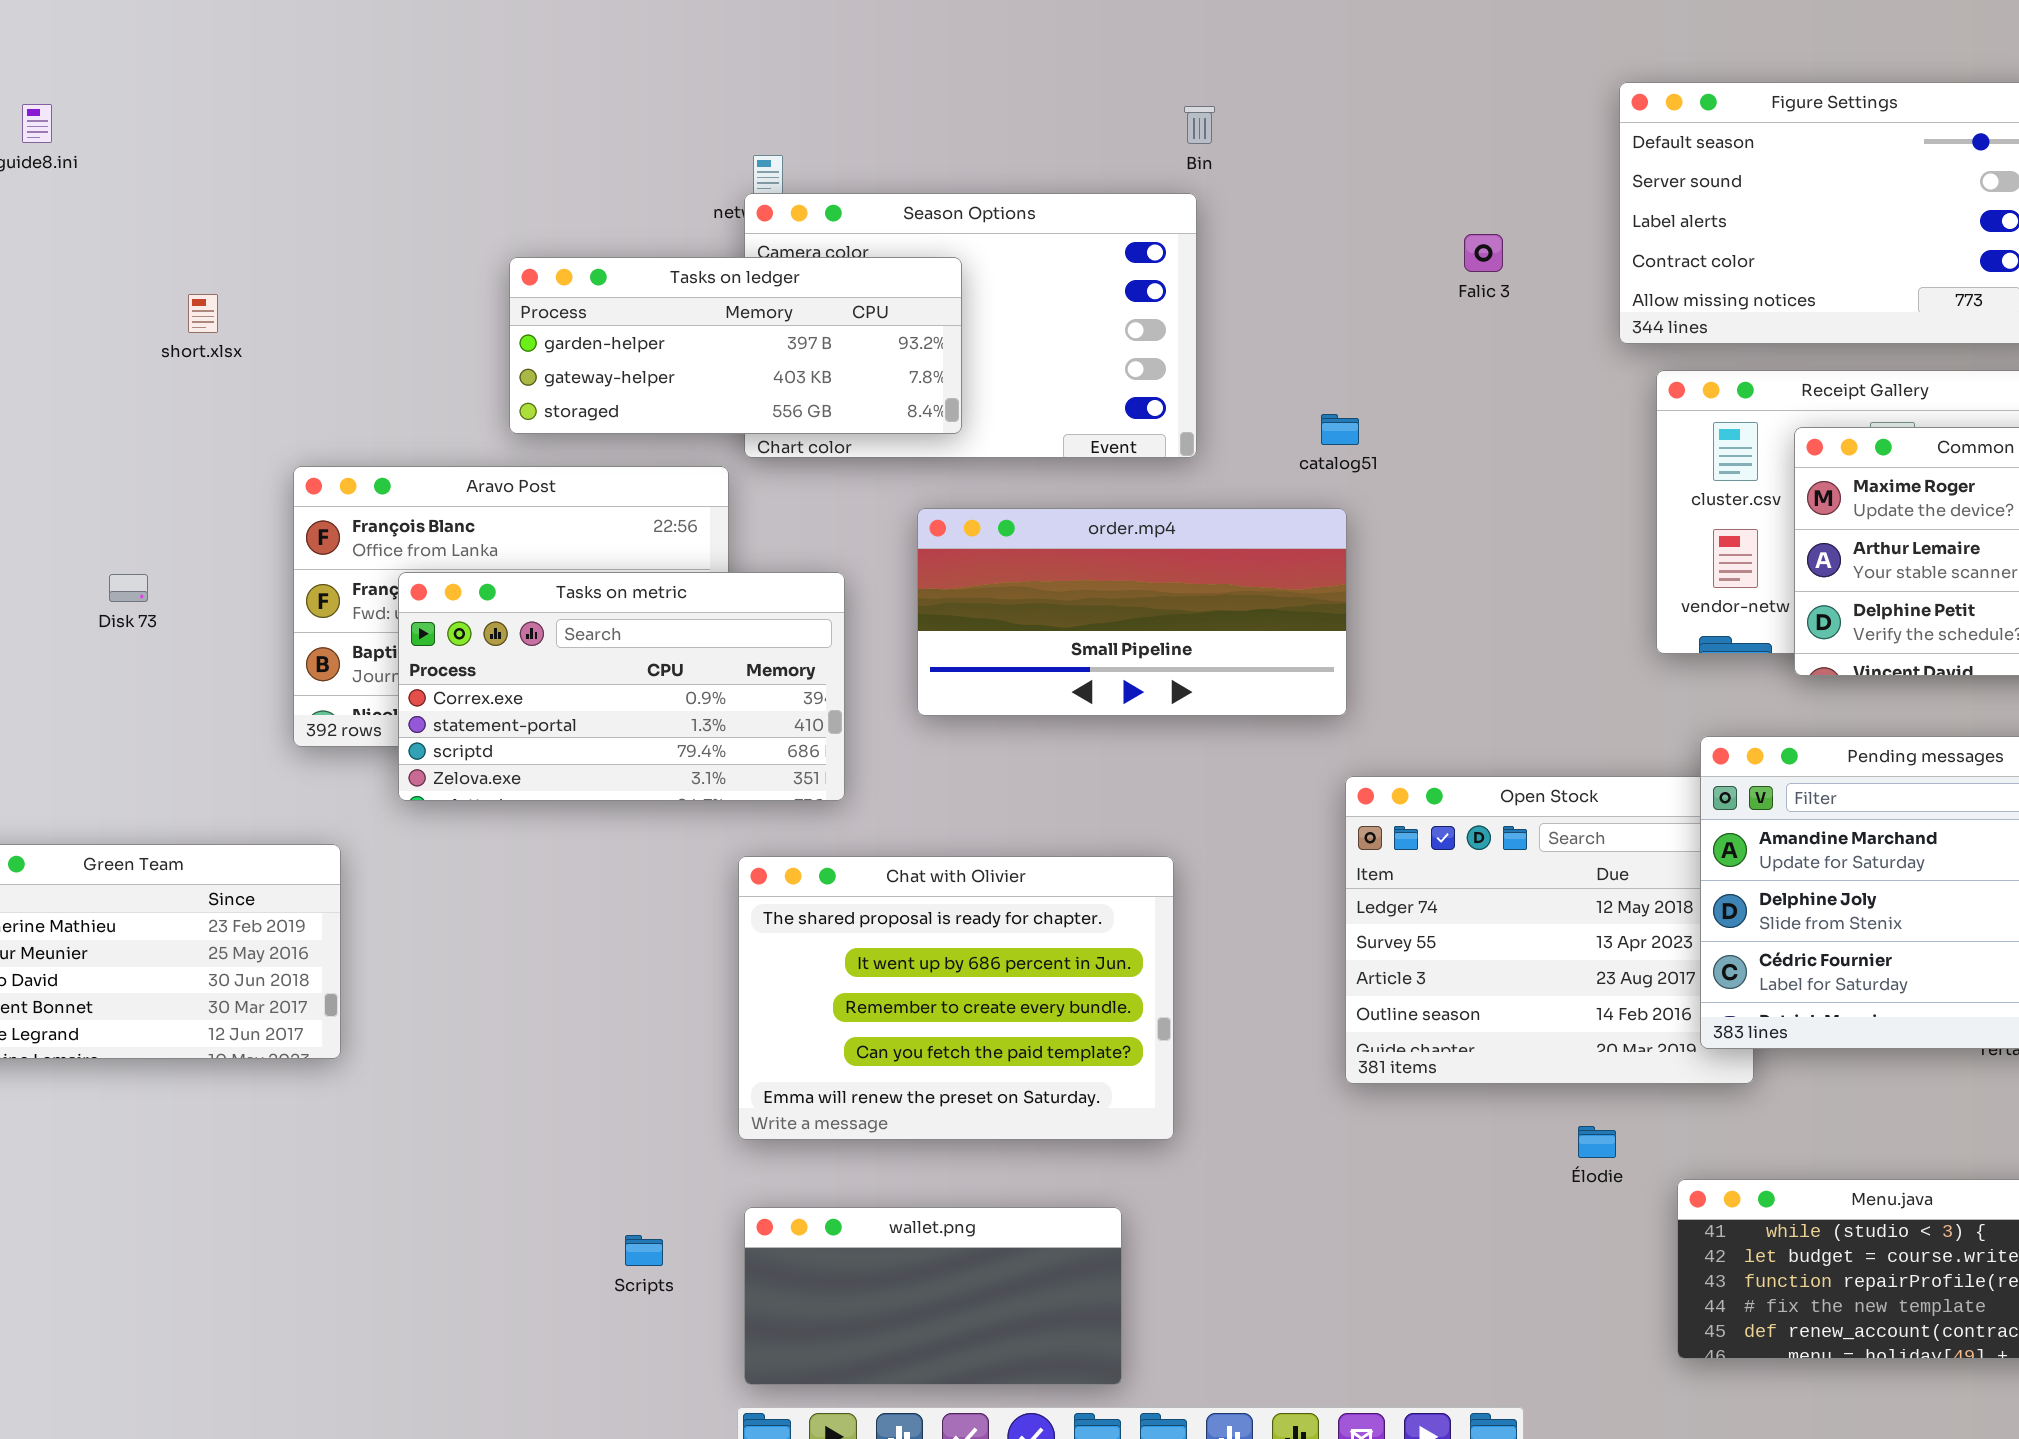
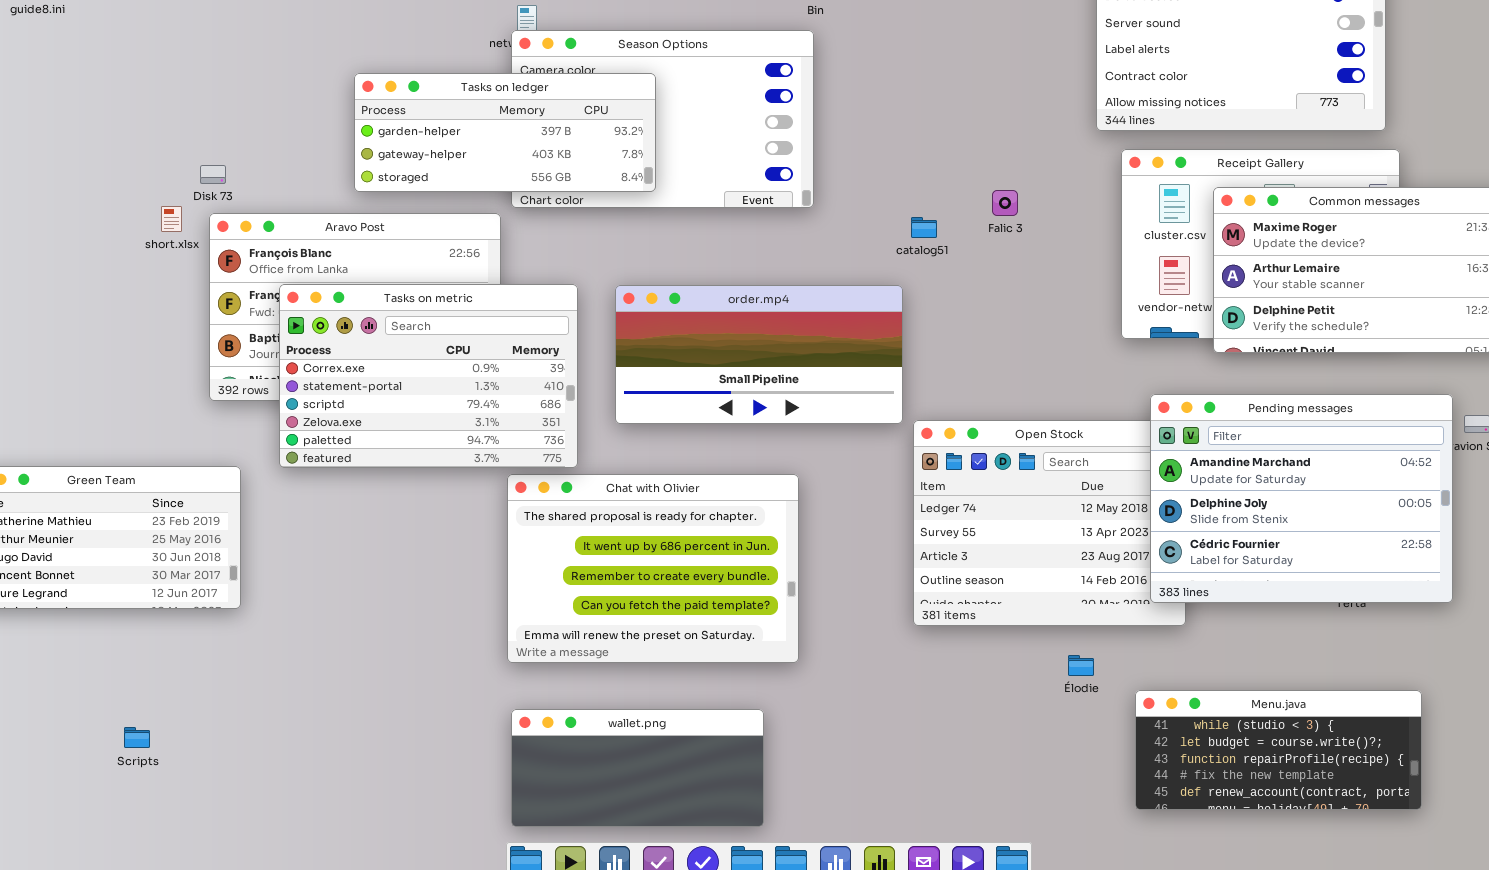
Falic 3: [1464,234,1503,272] -> [992,190,1018,216], moved
short.xlsx: [188,294,218,333] -> [161,206,182,232], moved
catalog51: [1321,414,1359,445] -> [911,217,937,238], moved
order.mp4: [917,508,1347,716] -> [615,285,903,424], moved
Tasks on metric: [398,572,845,801] -> [279,284,578,468], resized
Disk 73: [109,574,148,602] -> [200,165,226,184], moved
Scripts: [625,1235,663,1266] -> [124,727,150,748], moved

